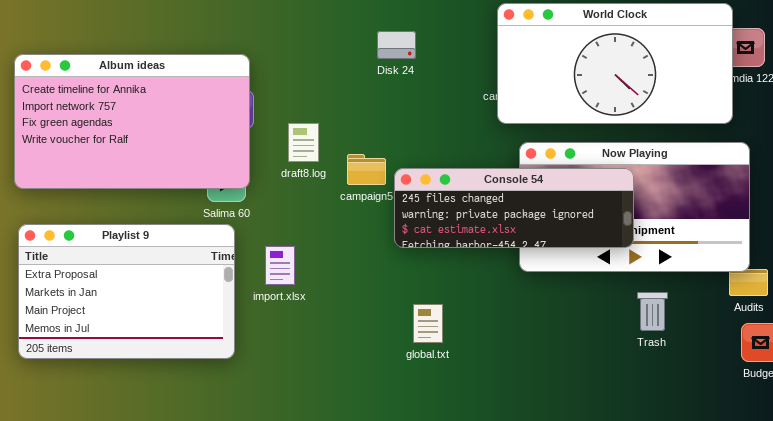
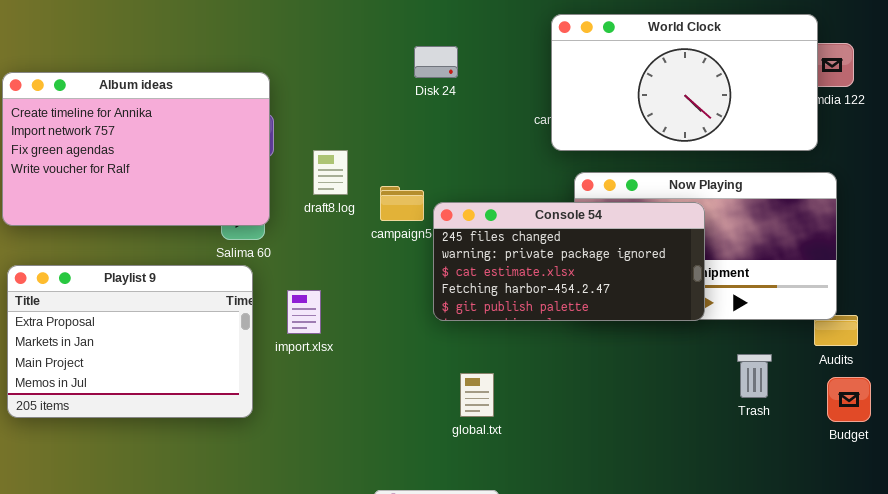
Console 54: [394,168,634,248] -> [433,202,705,321], resized
Trash: [637,292,668,331] -> [737,354,772,398], moved
global.txt: [413,304,443,343] -> [460,373,494,417], moved

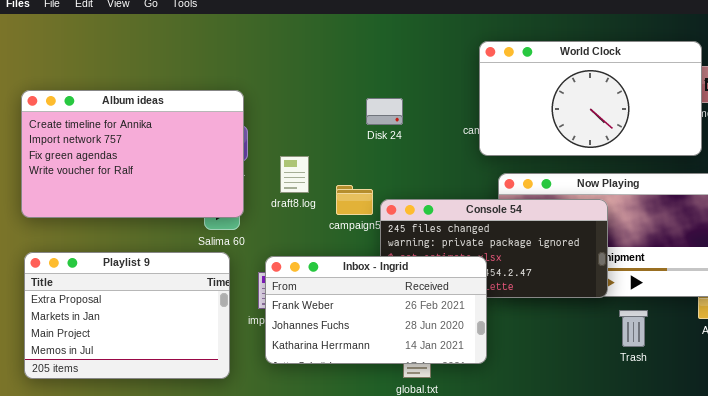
Disk 24: [414,46,458,78] -> [366,98,403,125], moved
Inbox - Ingrid: none -> [265,256,487,364], opened
Trash: [737,354,772,398] -> [619,310,648,347], moved

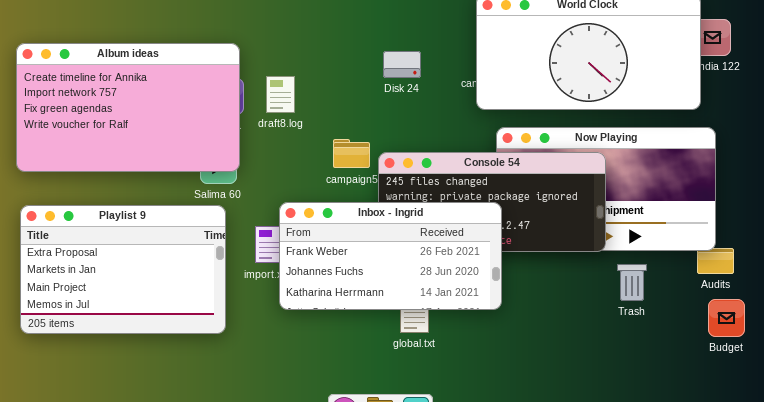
Disk 24: [366,98,403,125] -> [383,51,421,78], moved
draft8.log: [280,156,309,193] -> [266,76,295,113], moved
Inbox - Ingrid: [265,256,487,364] -> [279,202,502,310], moved

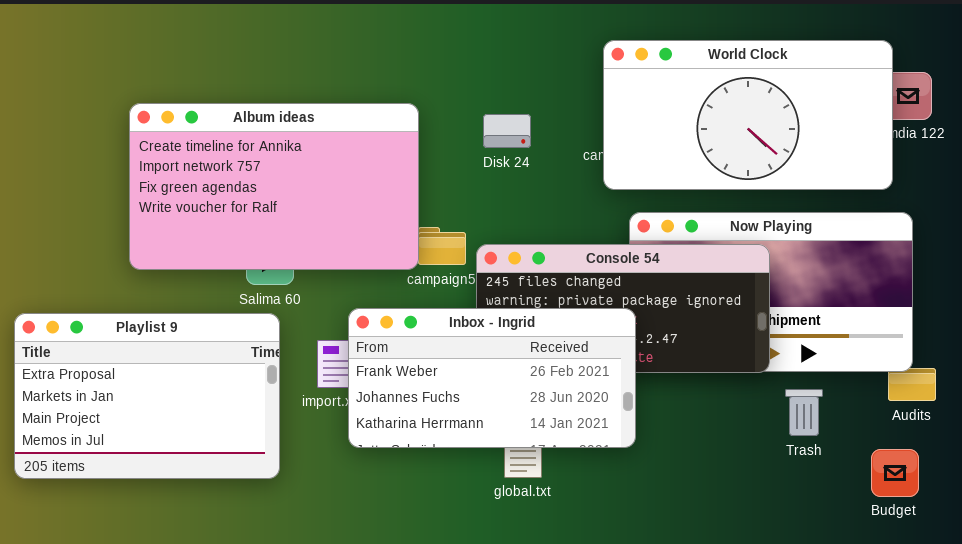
Album ideas: [16,43,240,172] -> [129,103,419,270], moved
Budget: [708,299,745,337] -> [871,449,919,497], moved

